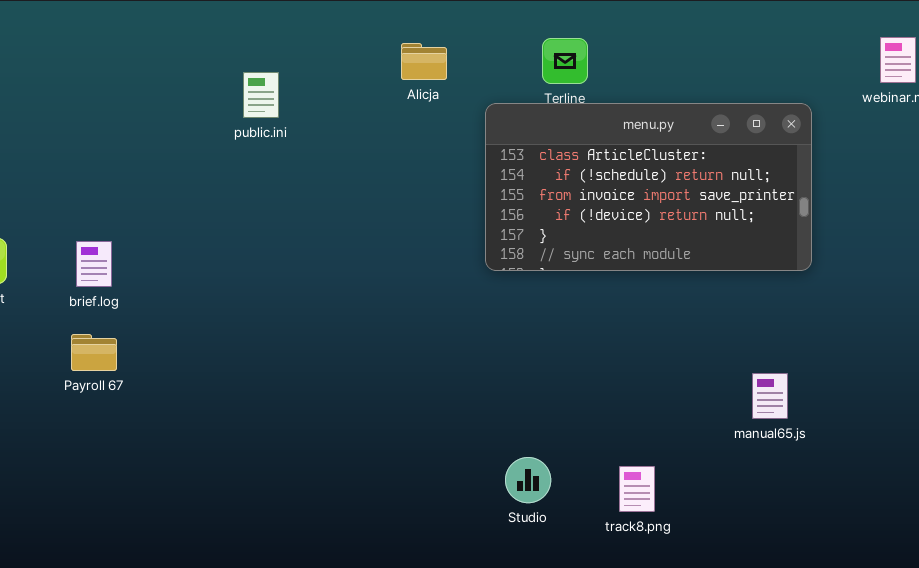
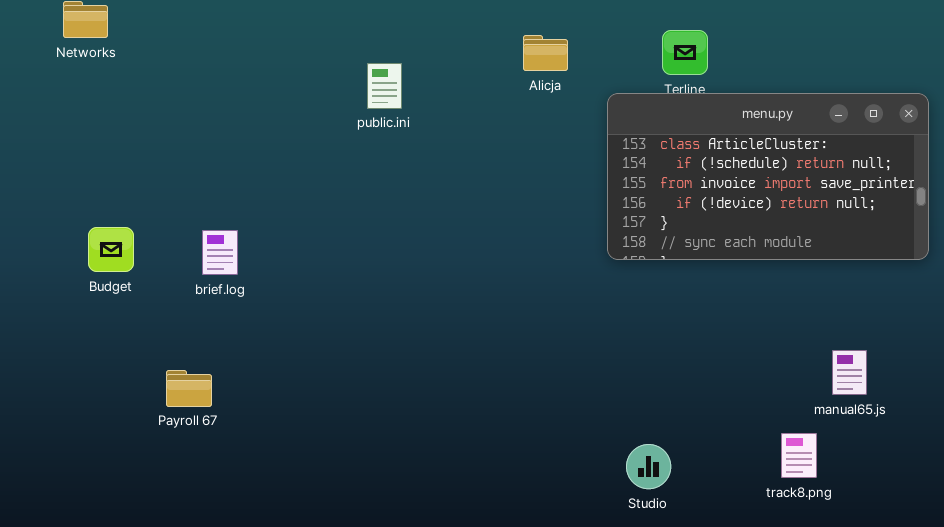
Payroll 67: [71,334,117,371] -> [166,370,212,407], moved
manual65.js: [752,373,788,419] -> [832,350,867,395], moved
track8.png: [619,466,655,512] -> [781,433,817,478], moved

